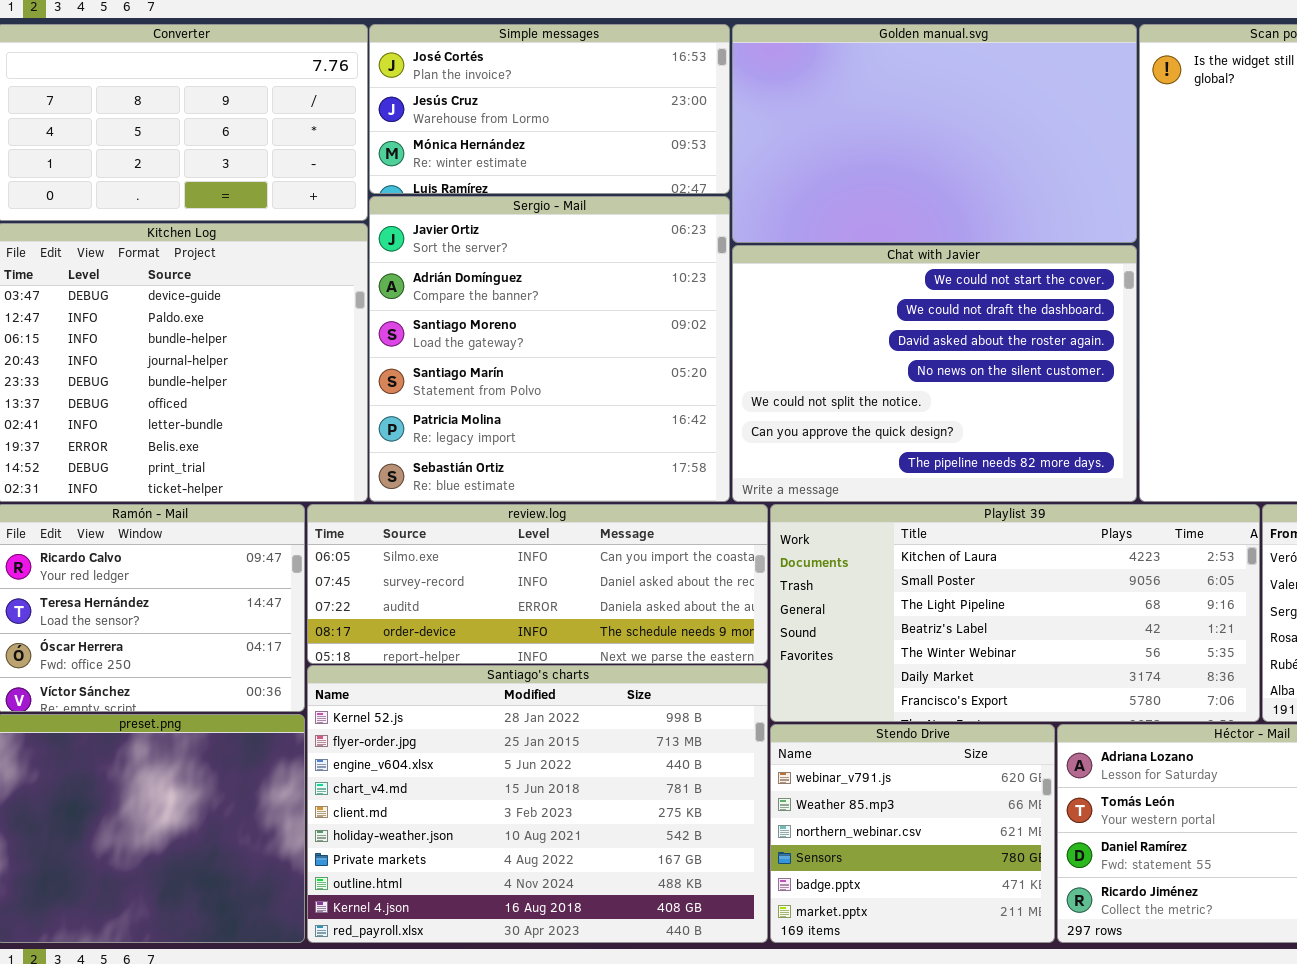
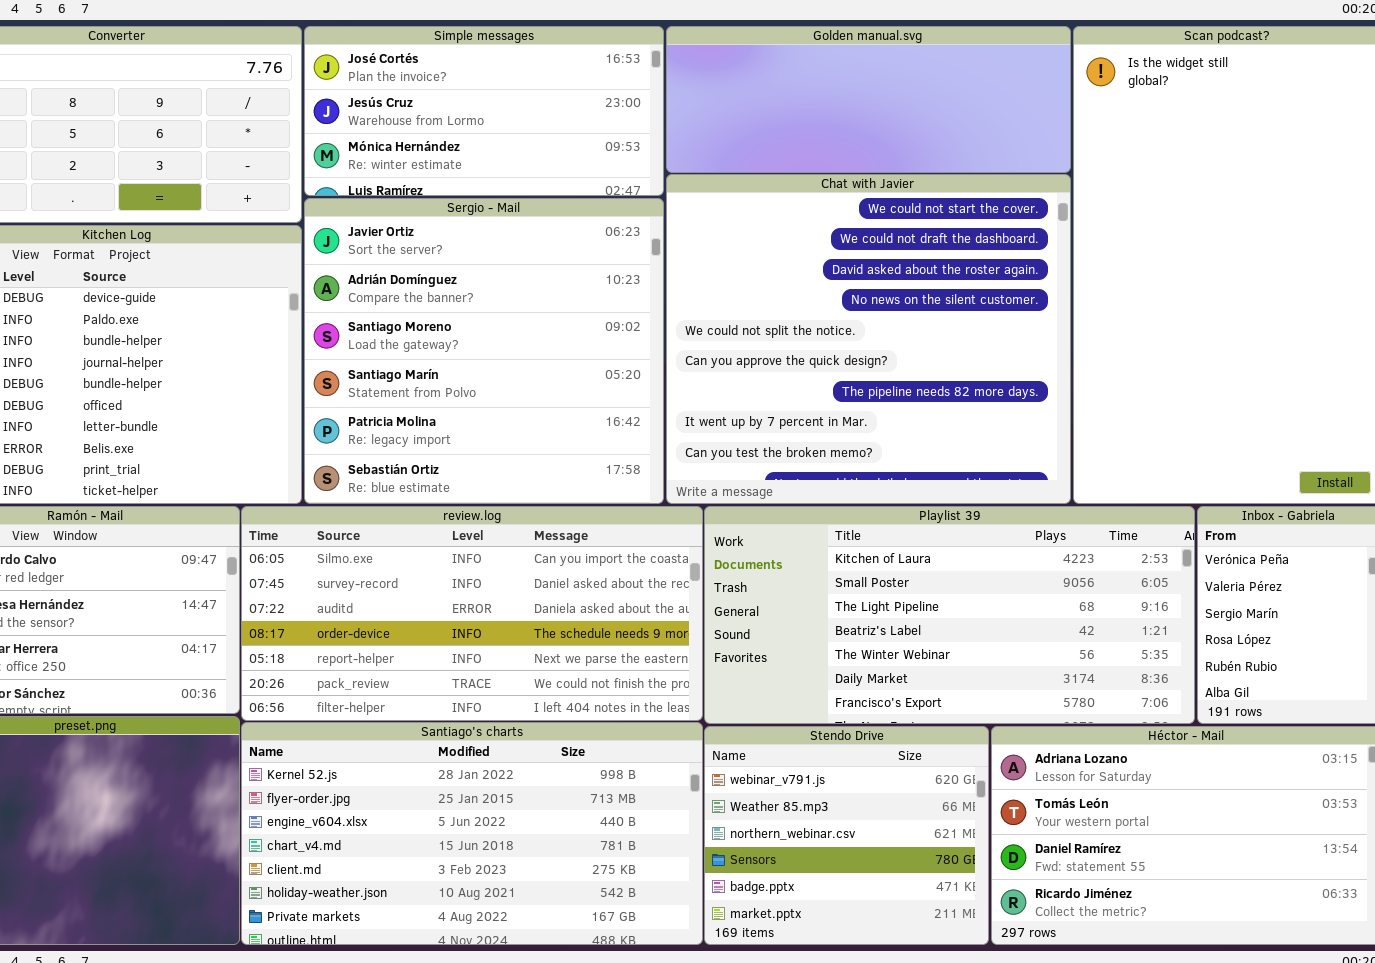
Golden manual.svg: [732,24,1137,243] -> [666,26,1071,173], resized
Chat with Javier: [732,245,1137,502] -> [666,174,1071,504], resized
review.log: [307,504,768,664] -> [241,506,703,721], resized
Santiago's charts: [307,665,768,943] -> [241,722,703,945], resized

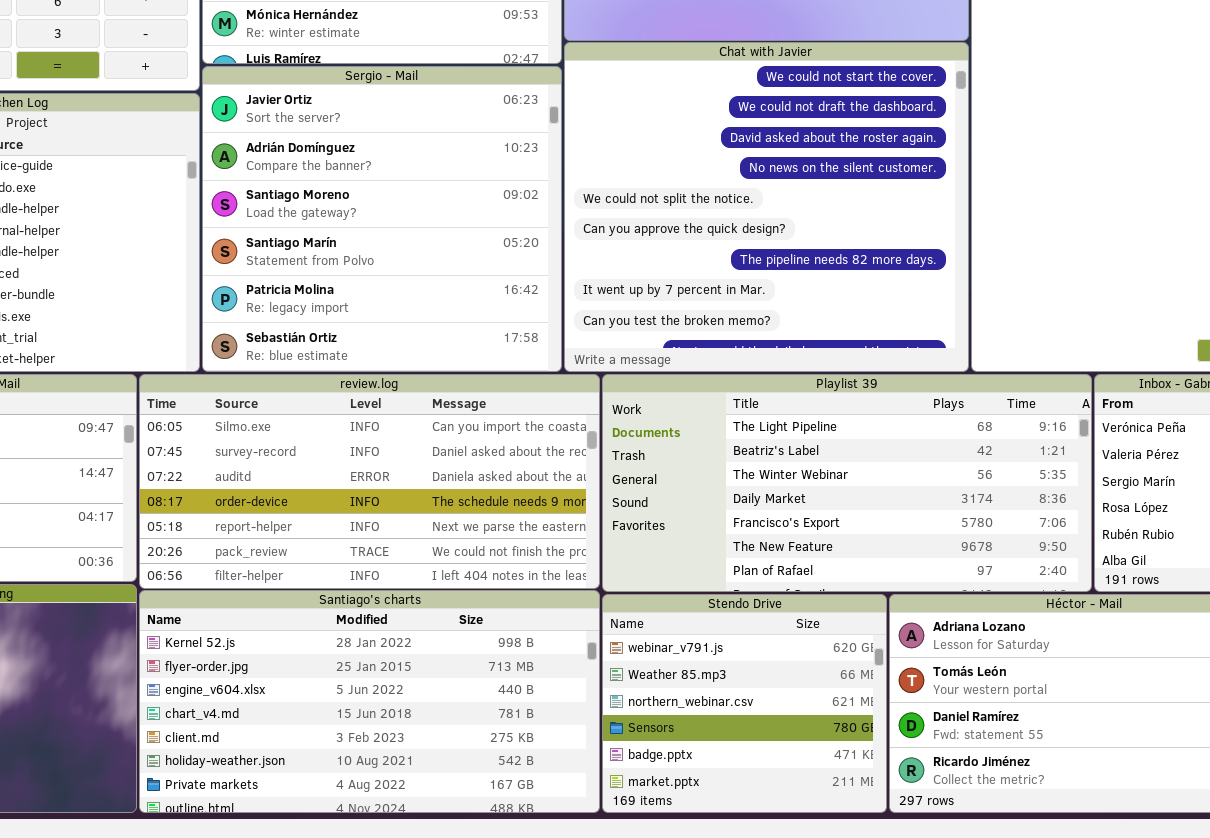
Playlist 39: [704,506,1195,724] -> [602,374,1092,592], scrolled down 2 rows

